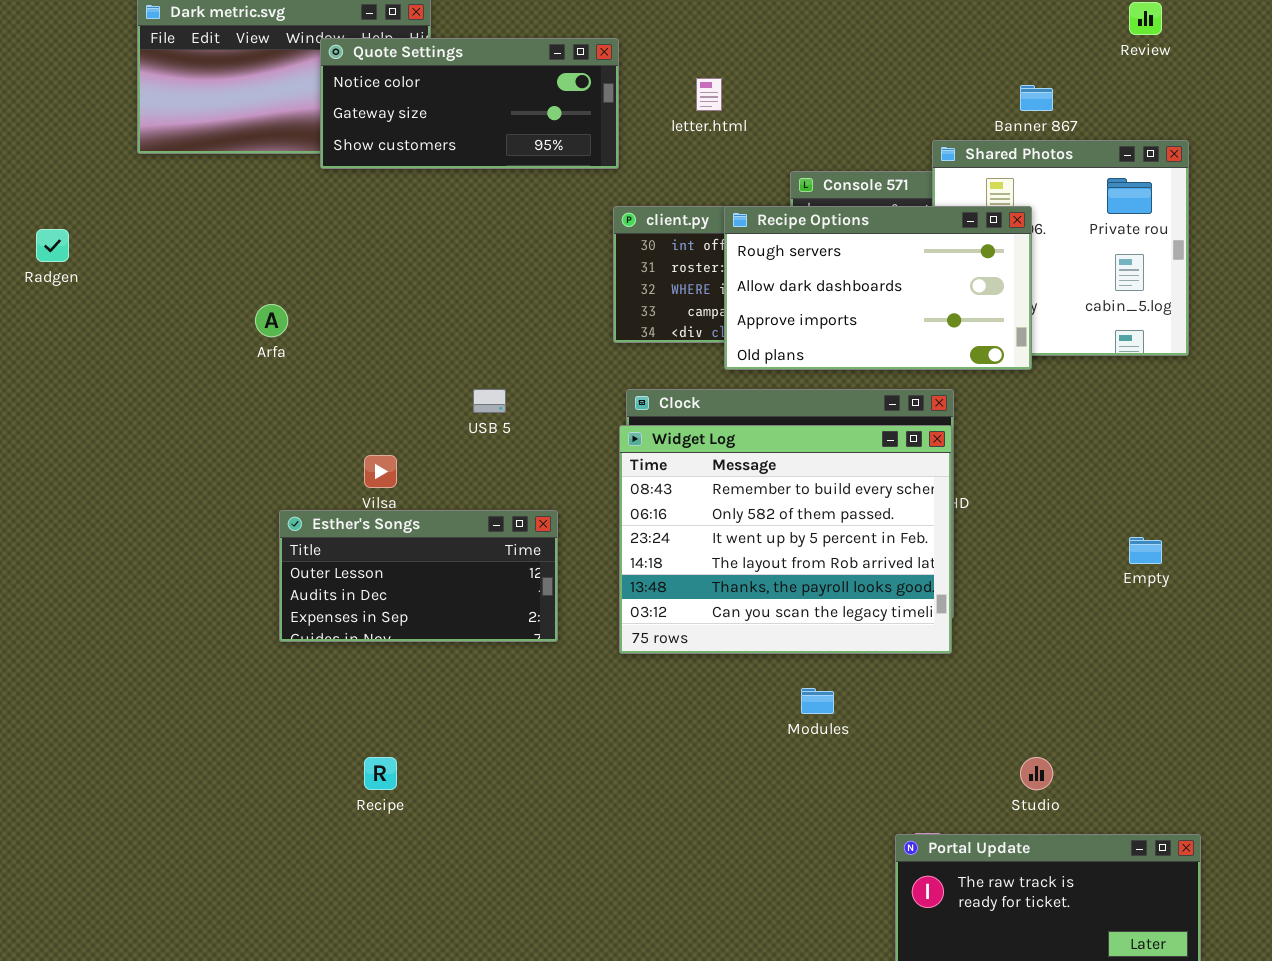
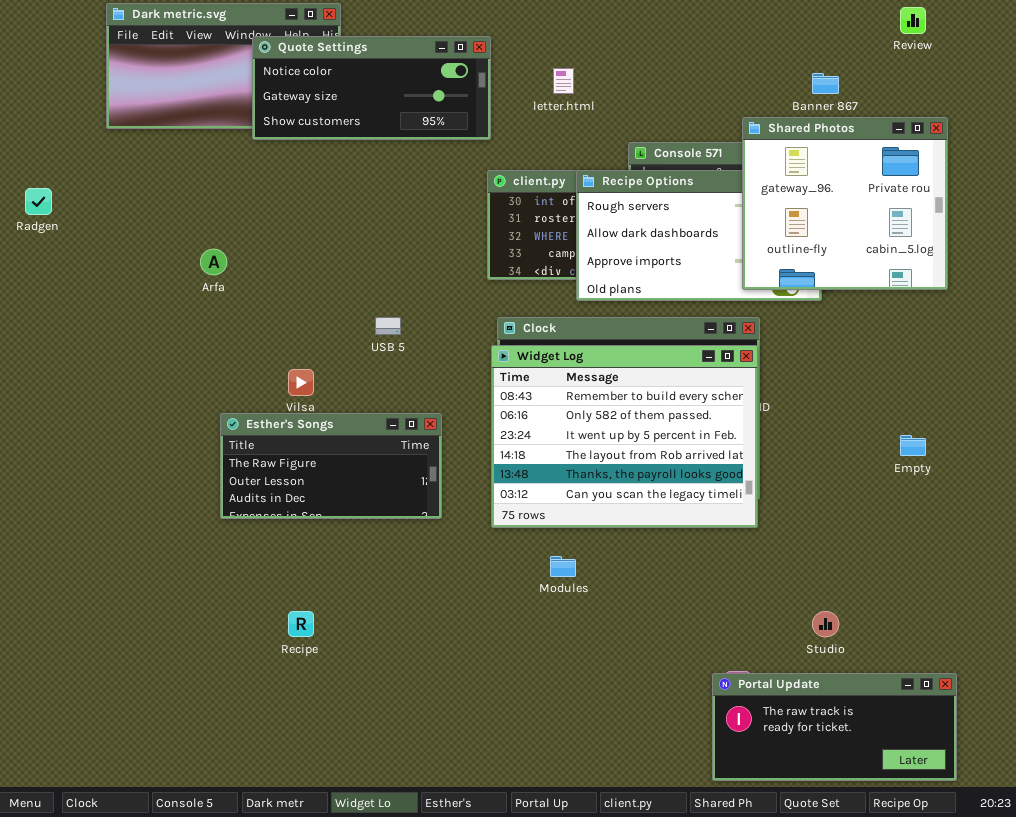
Shared Photos: [932,140,1189,356] -> [742,117,948,290], raised
Esther's Songs: [279,510,558,642] -> [220,413,442,519], scrolled up 1 row
Modules: [801,688,834,714] -> [550,556,576,577], moved

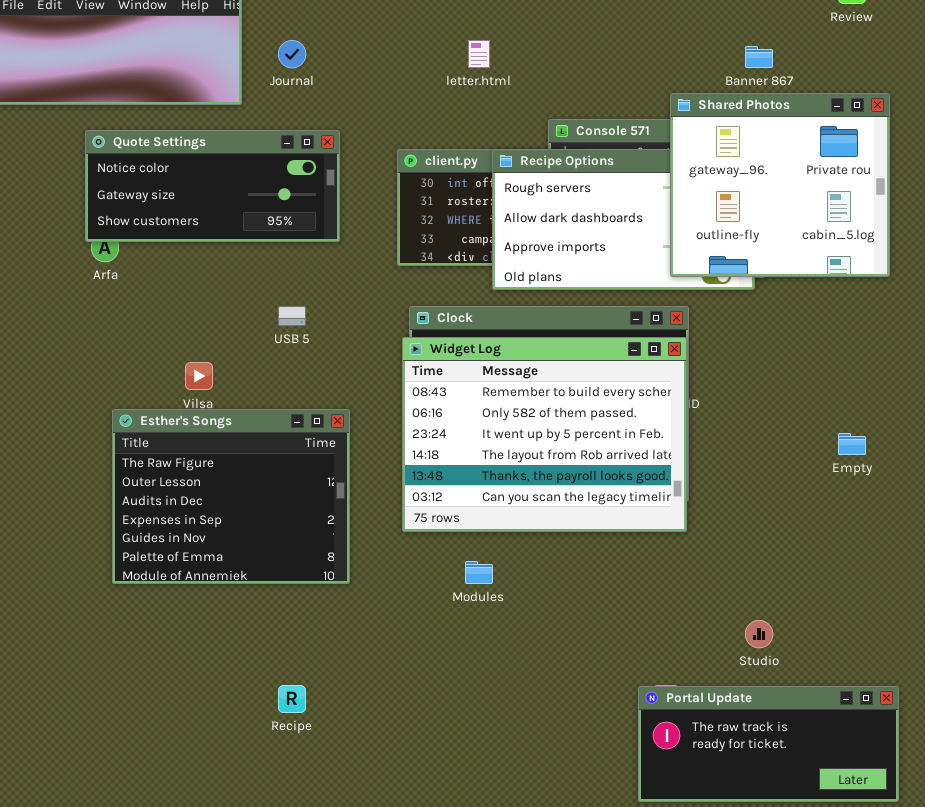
Quote Settings: [252,36,491,140] -> [85,130,340,242], moved
Esther's Songs: [220,413,442,519] -> [112,409,350,584], resized
Recipe: [288,611,314,637] -> [278,685,306,713], moved

